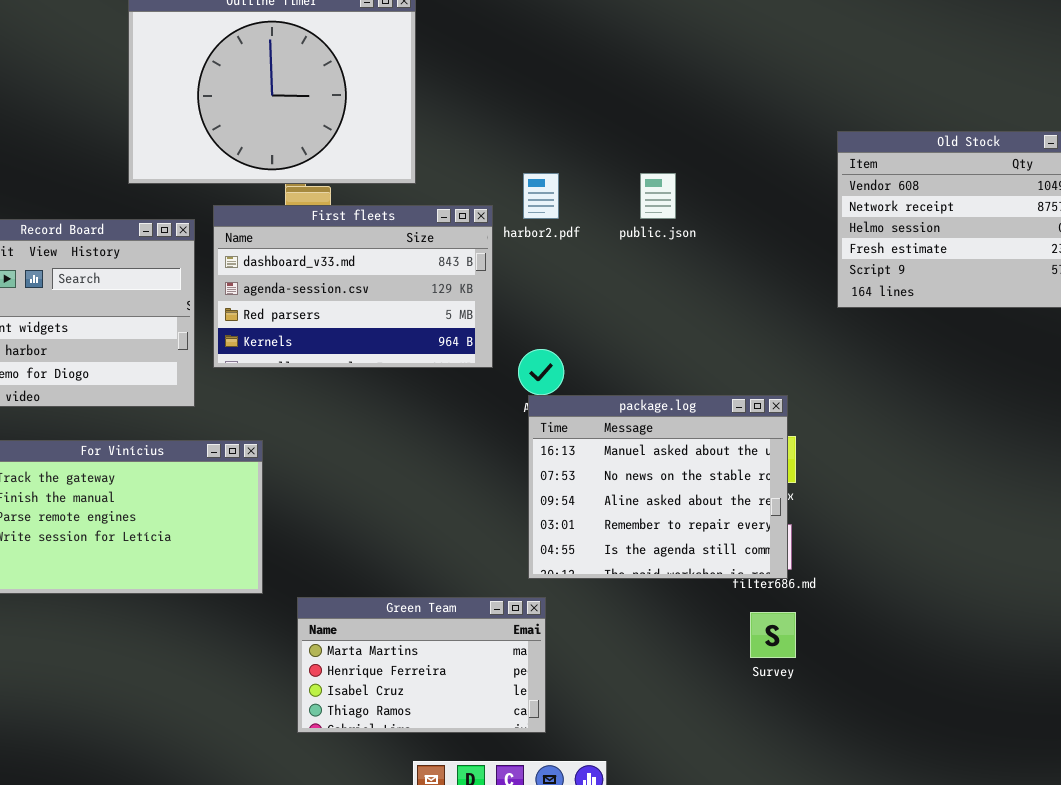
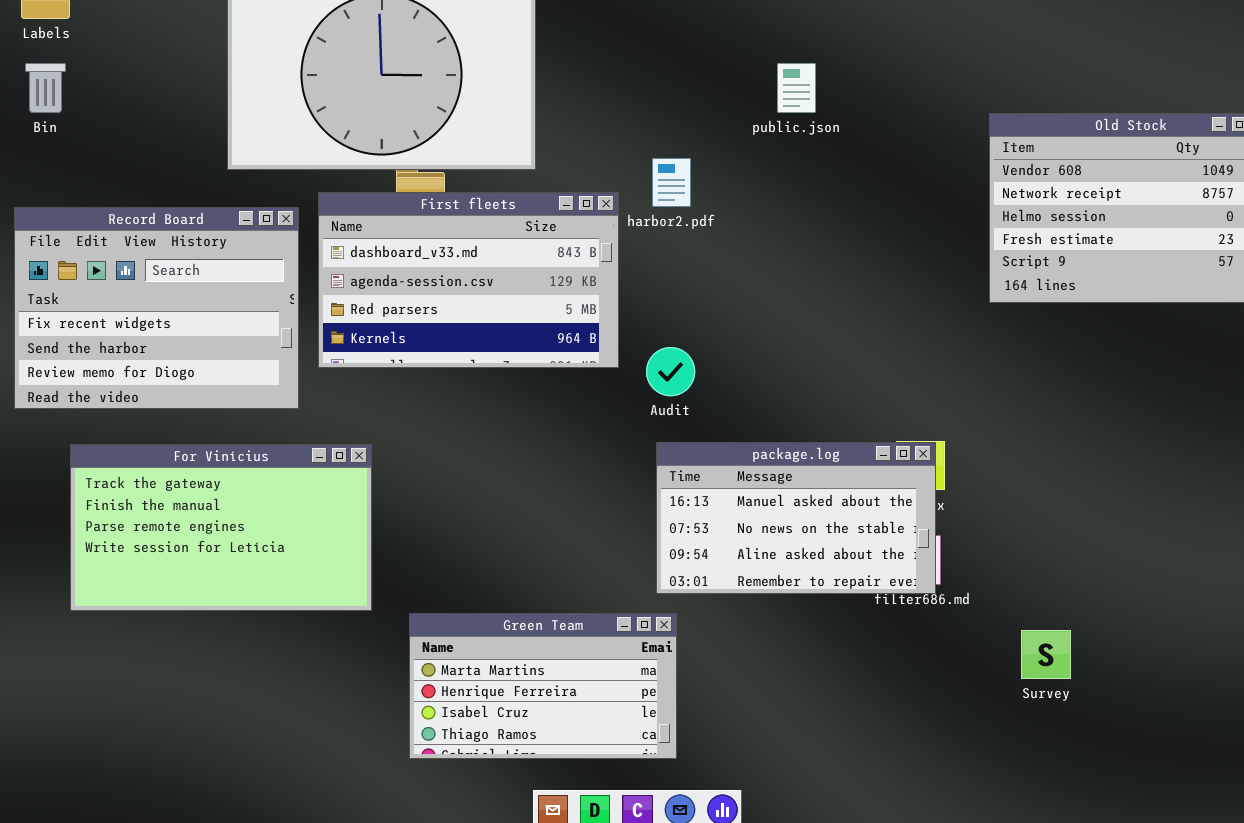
public.json: [640,173,676,219] -> [777,63,816,113], moved
package.log: [528,395,788,579] -> [656,442,936,594], resized
Survey: [750,612,796,658] -> [1021,630,1071,679], moved

